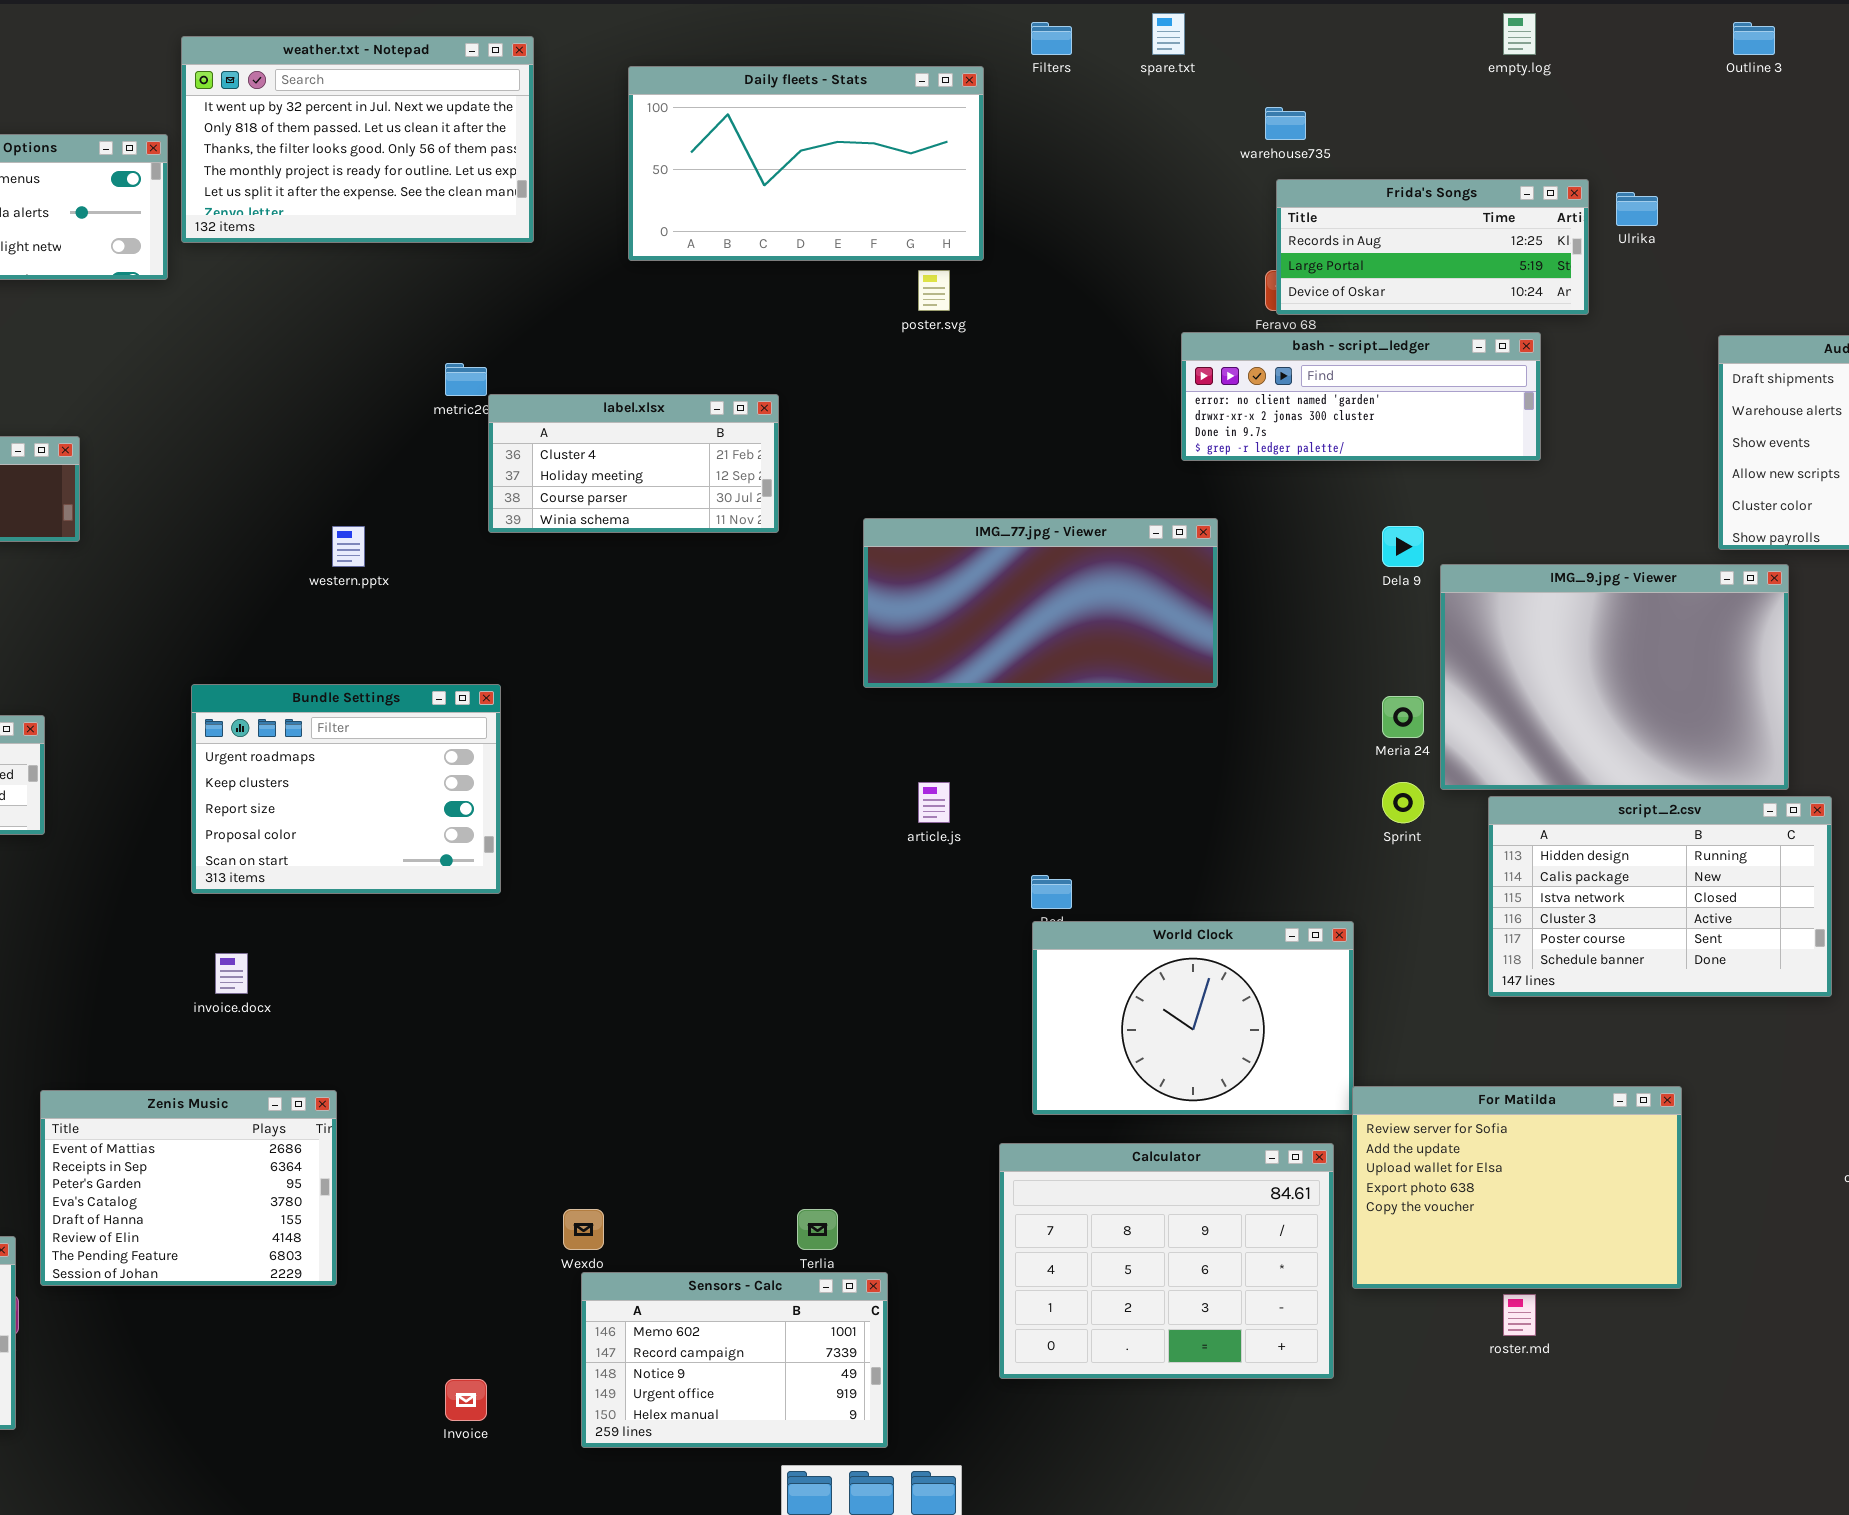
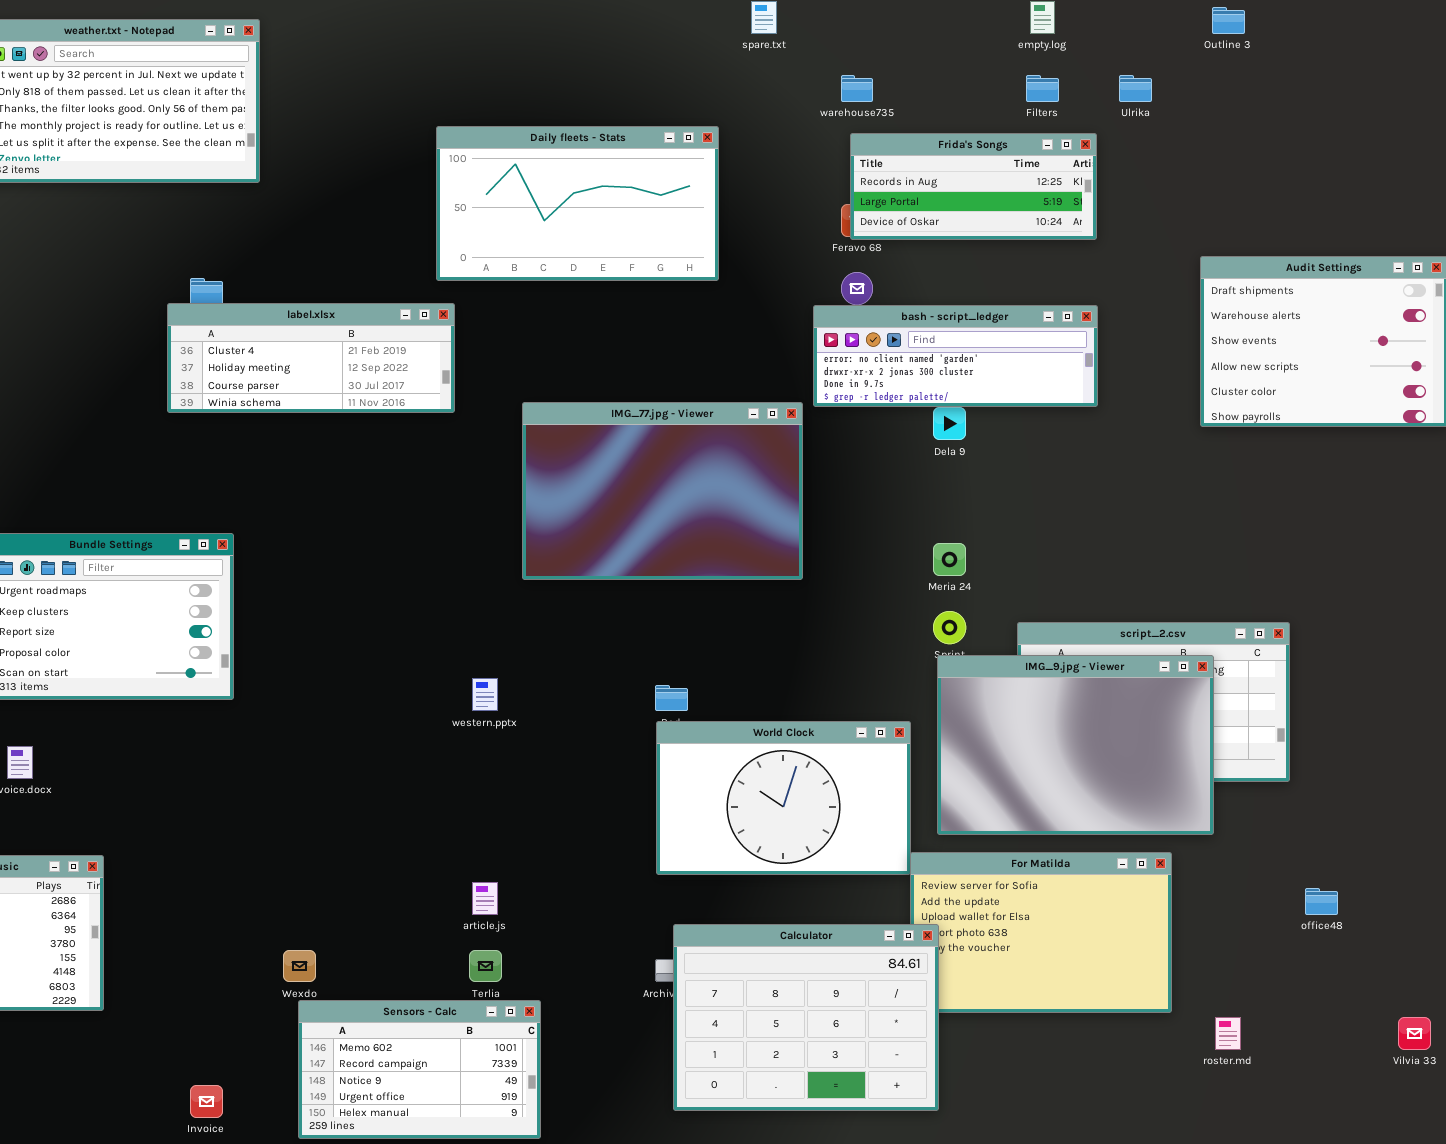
Filters: [1031,22,1072,55] -> [1026,75,1059,102], moved
Daily fleets - Stats: [628,66,984,261] -> [436,126,719,281], moved
Ulrika: [1616,192,1658,226] -> [1119,75,1152,102], moved
bash - script_ledger: [1181,332,1541,461] -> [813,305,1098,407], moved
label.xlsx: [488,394,779,533] -> [167,303,455,413], resized
IMG_77.jpg - Viewer: [863,518,1218,688] -> [522,402,803,580], resized
western.pptx: [332,526,365,567] -> [472,678,498,711], moved
IMG_9.jpg - Viewer: [1440,564,1789,790] -> [937,655,1214,835], moved
article.js: [918,782,950,823] -> [472,882,498,915], moved
Calculator: [999,1143,1334,1379] -> [673,924,939,1111], moved
roster.md: [1503,1294,1536,1336] -> [1215,1017,1241,1050], moved

